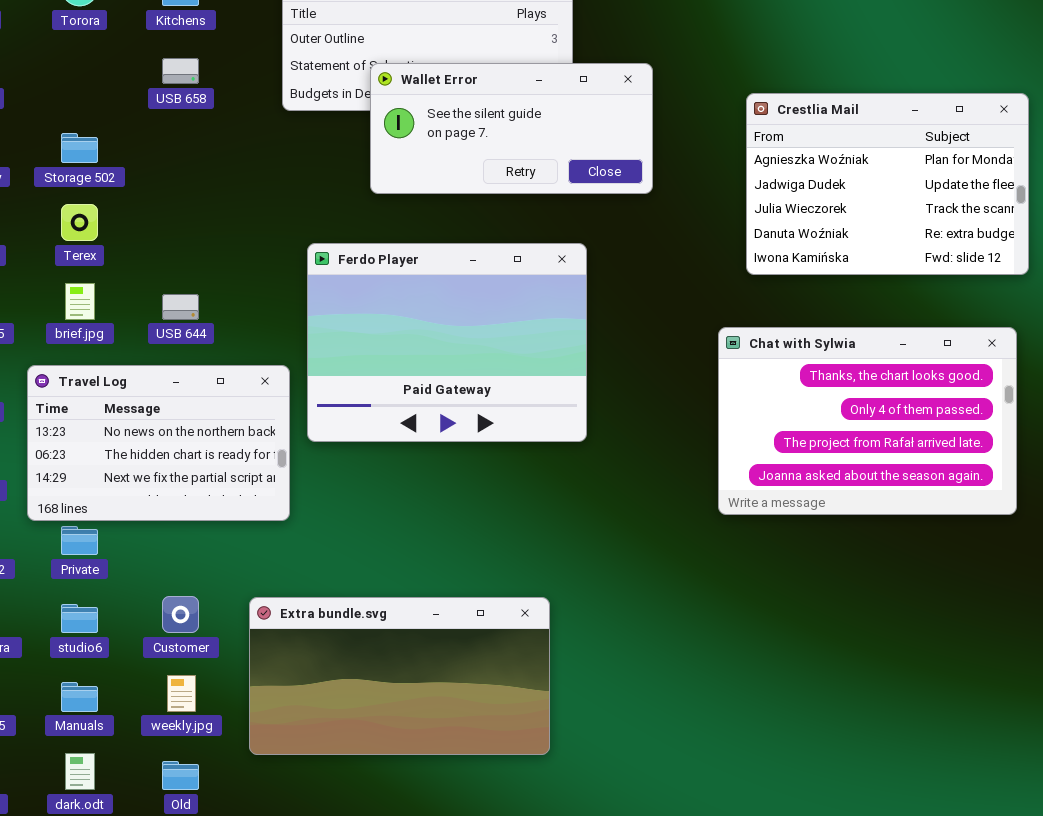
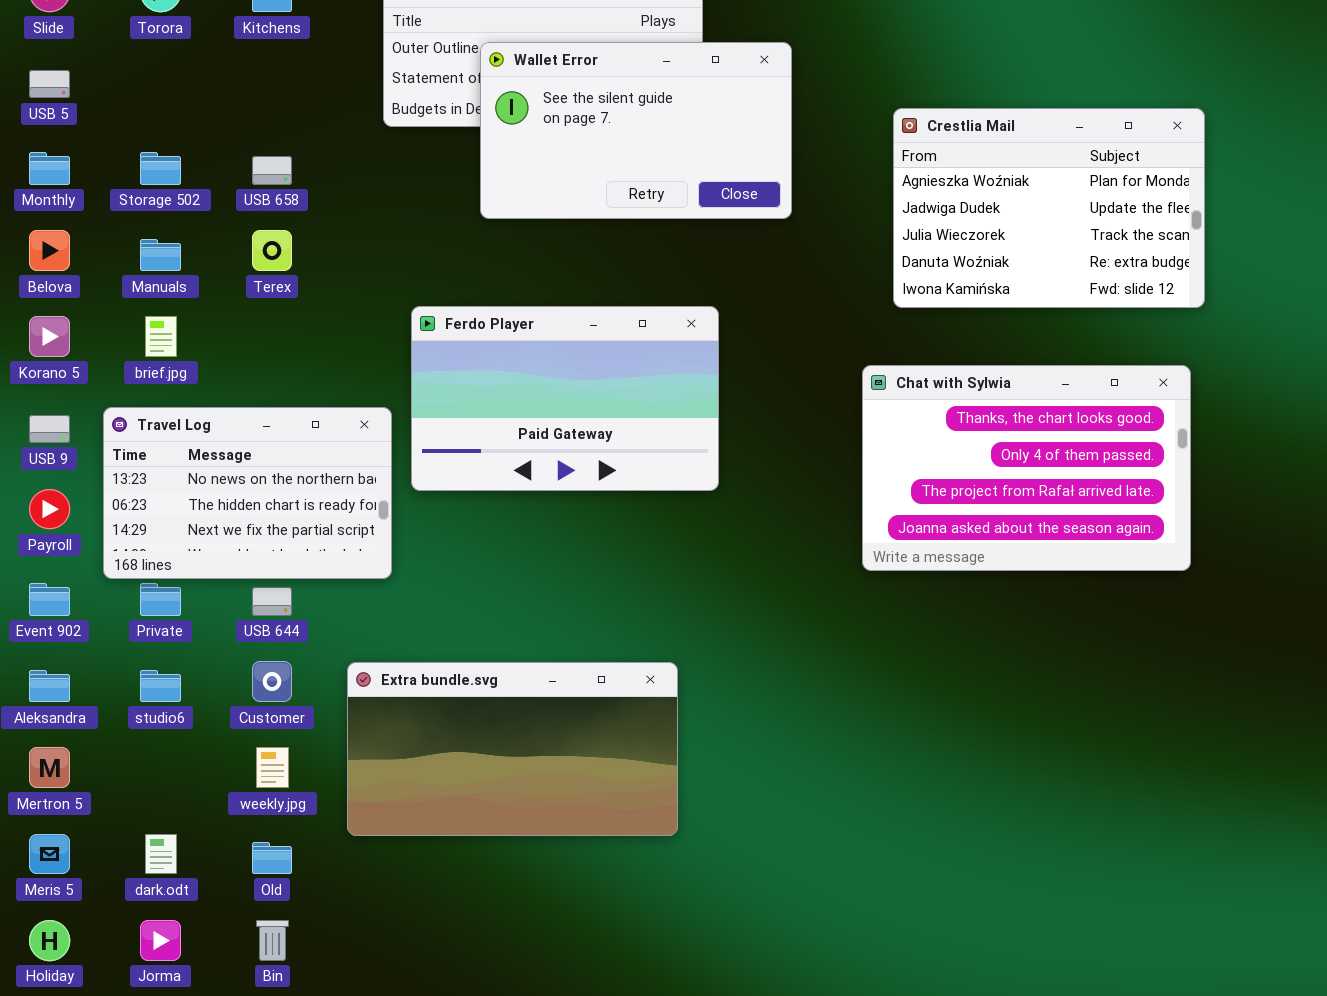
USB 658: [162,58,199,84] -> [252,156,292,185], moved
Wallet Error: [370,63,653,194] -> [480,42,792,219], resized
Terex: [61,204,98,241] -> [252,230,292,271], moved
Ferdo Player: [307,243,587,442] -> [411,306,719,491], resized
USB 644: [162,294,199,320] -> [252,587,292,616], moved
Manuals: [61,682,98,712] -> [140,239,181,271], moved

